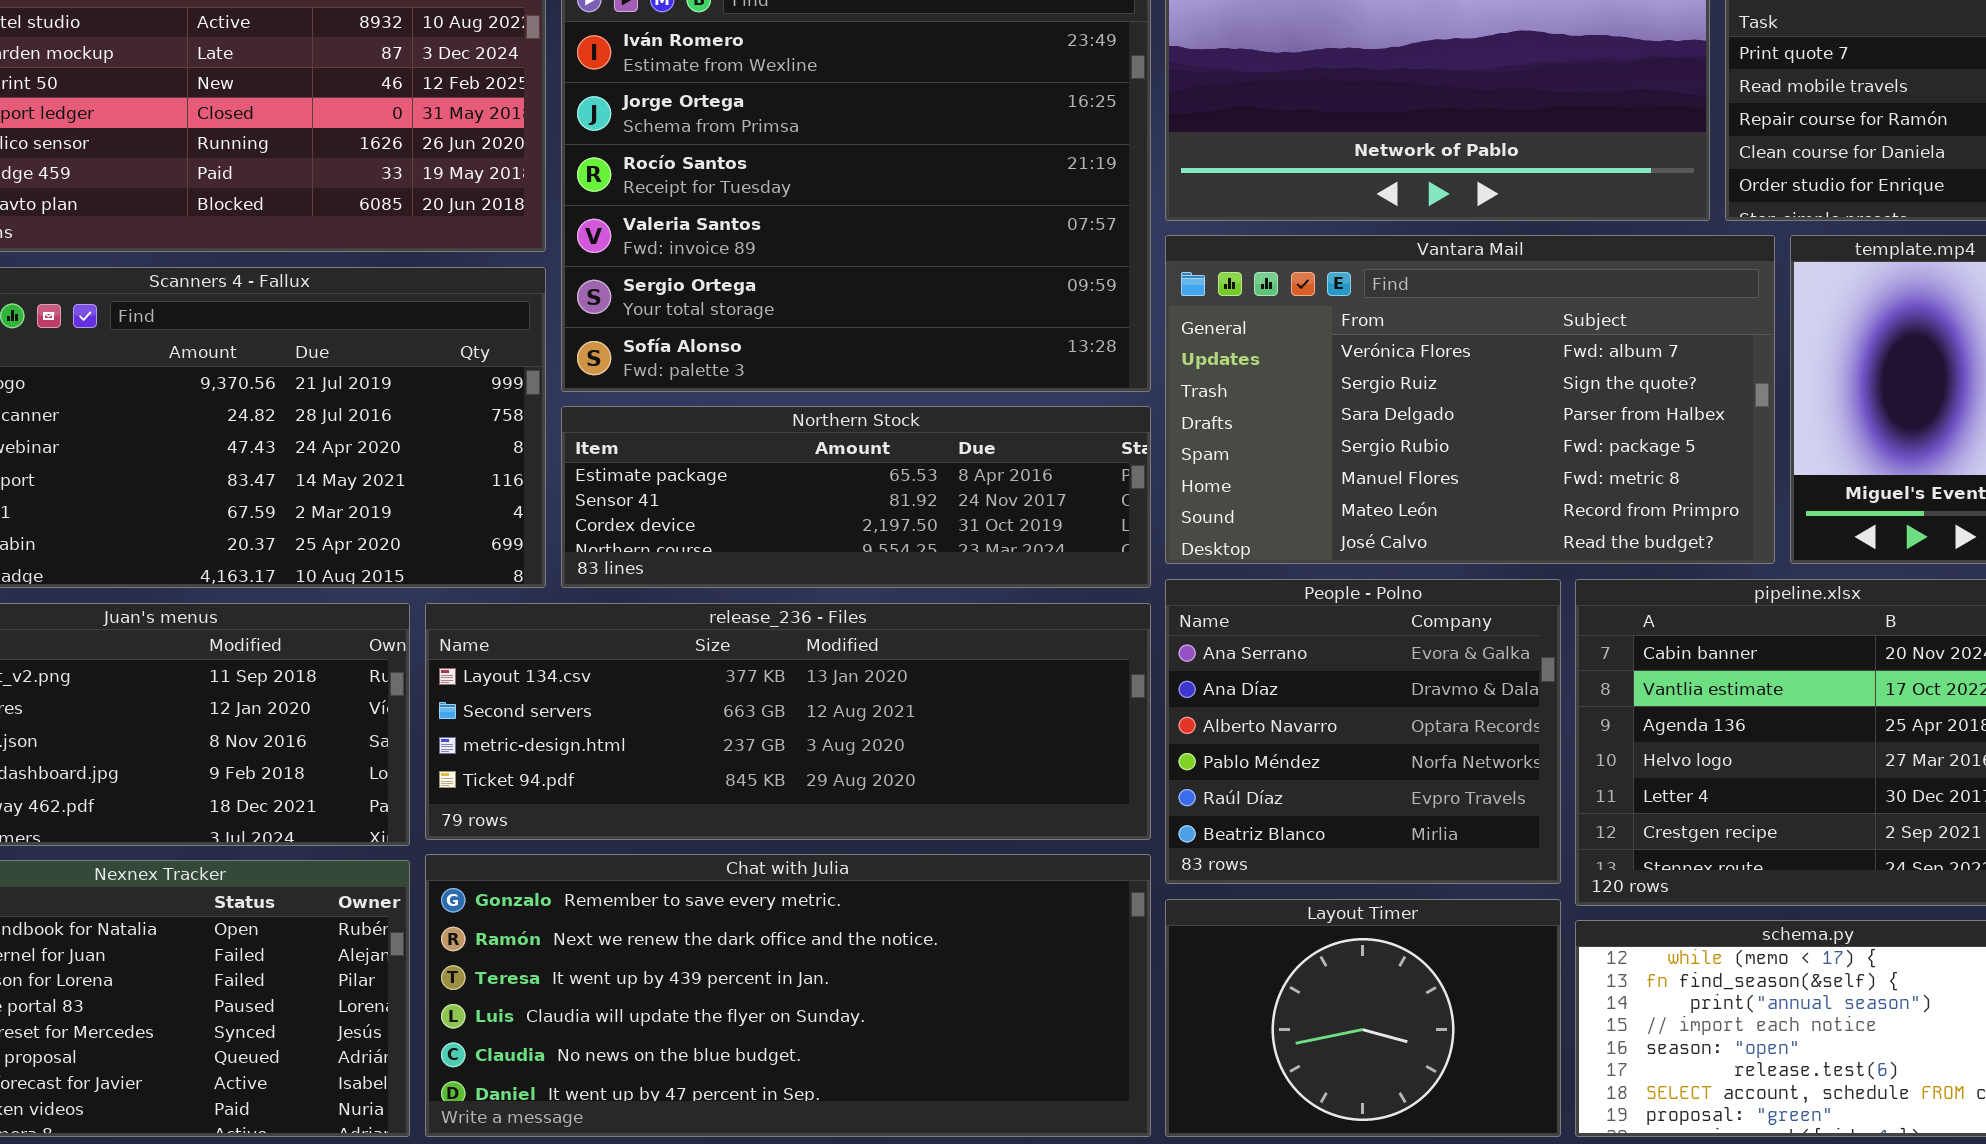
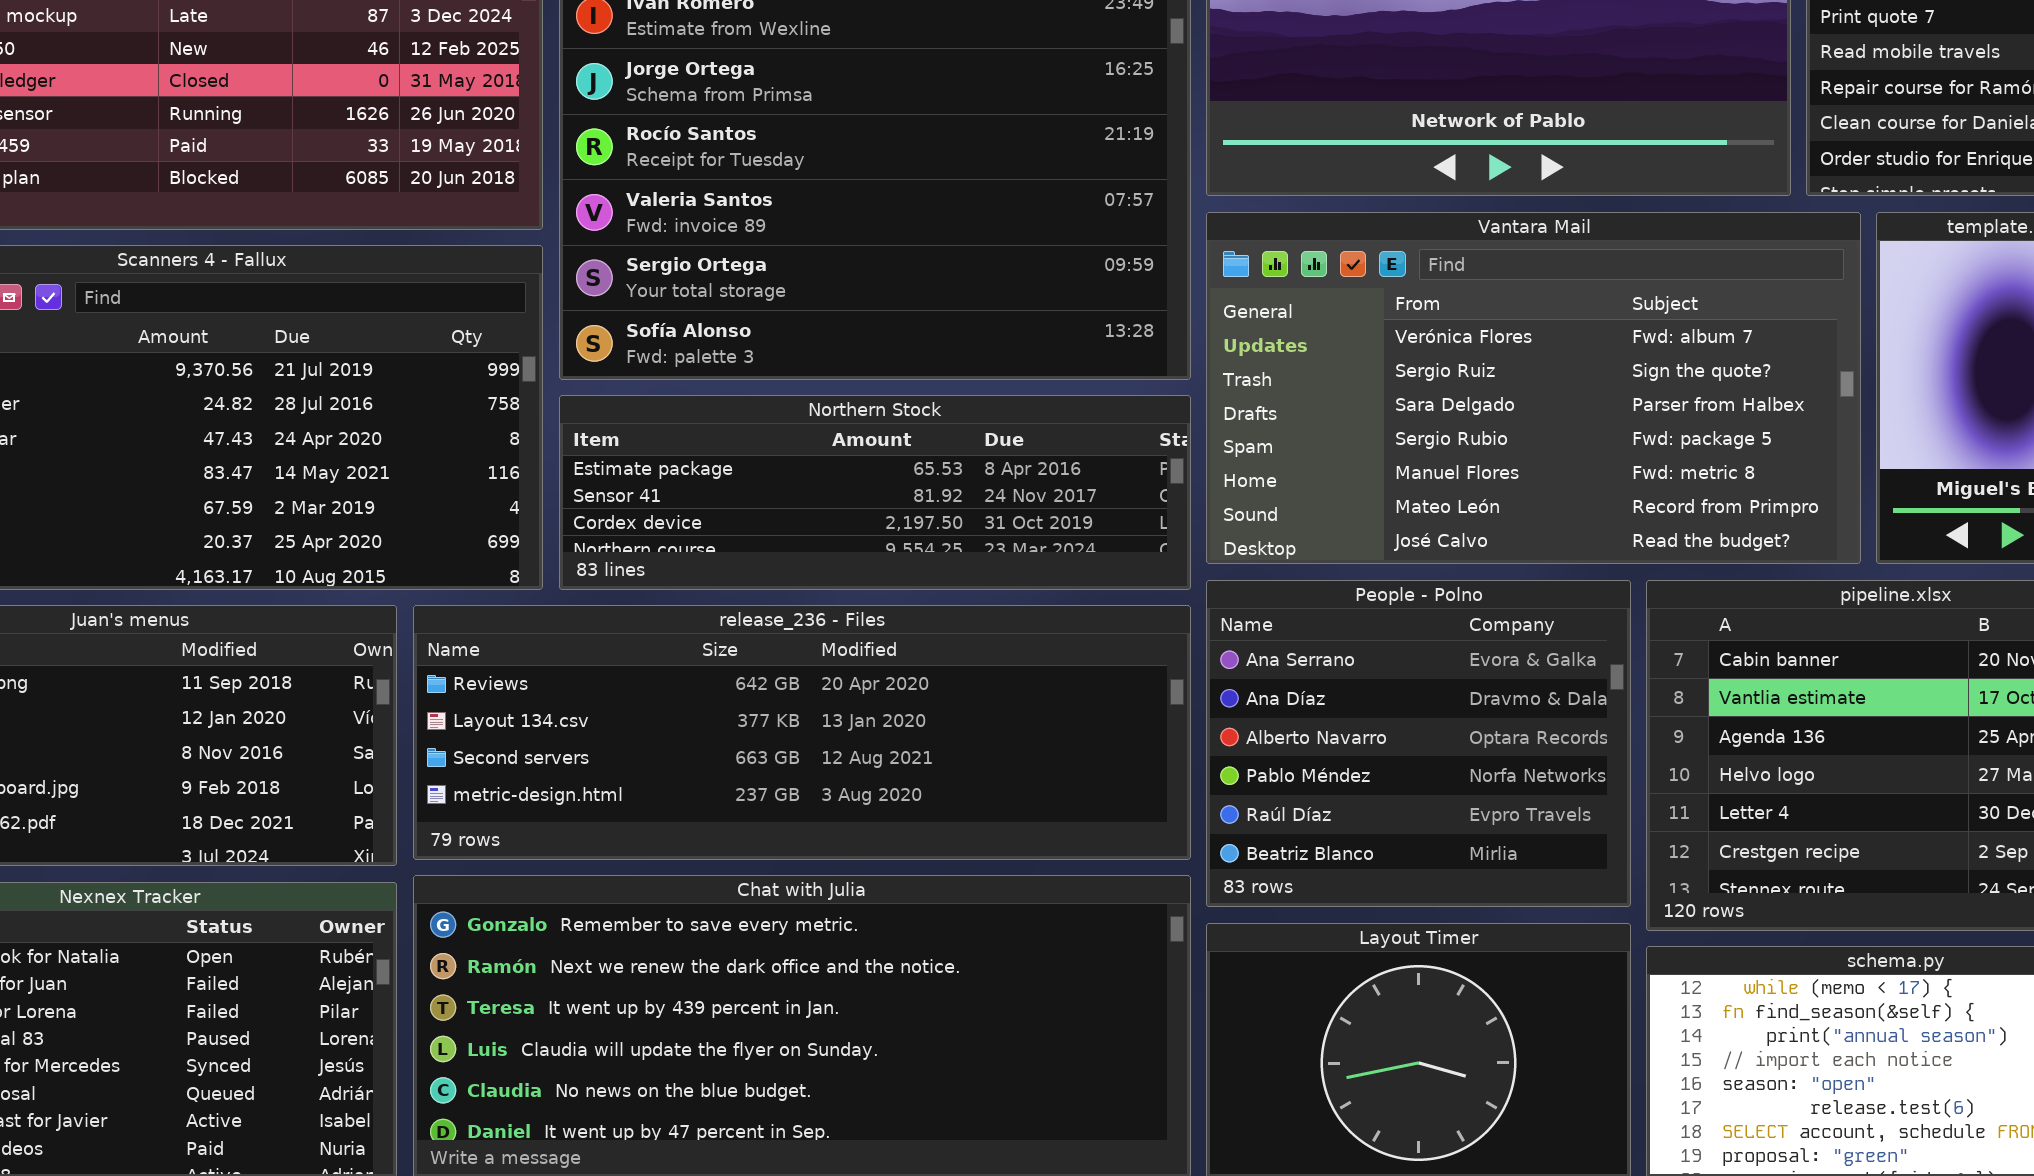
release_236 - Files: [425,603,1151,840] -> [413,605,1191,860], scrolled up 1 row

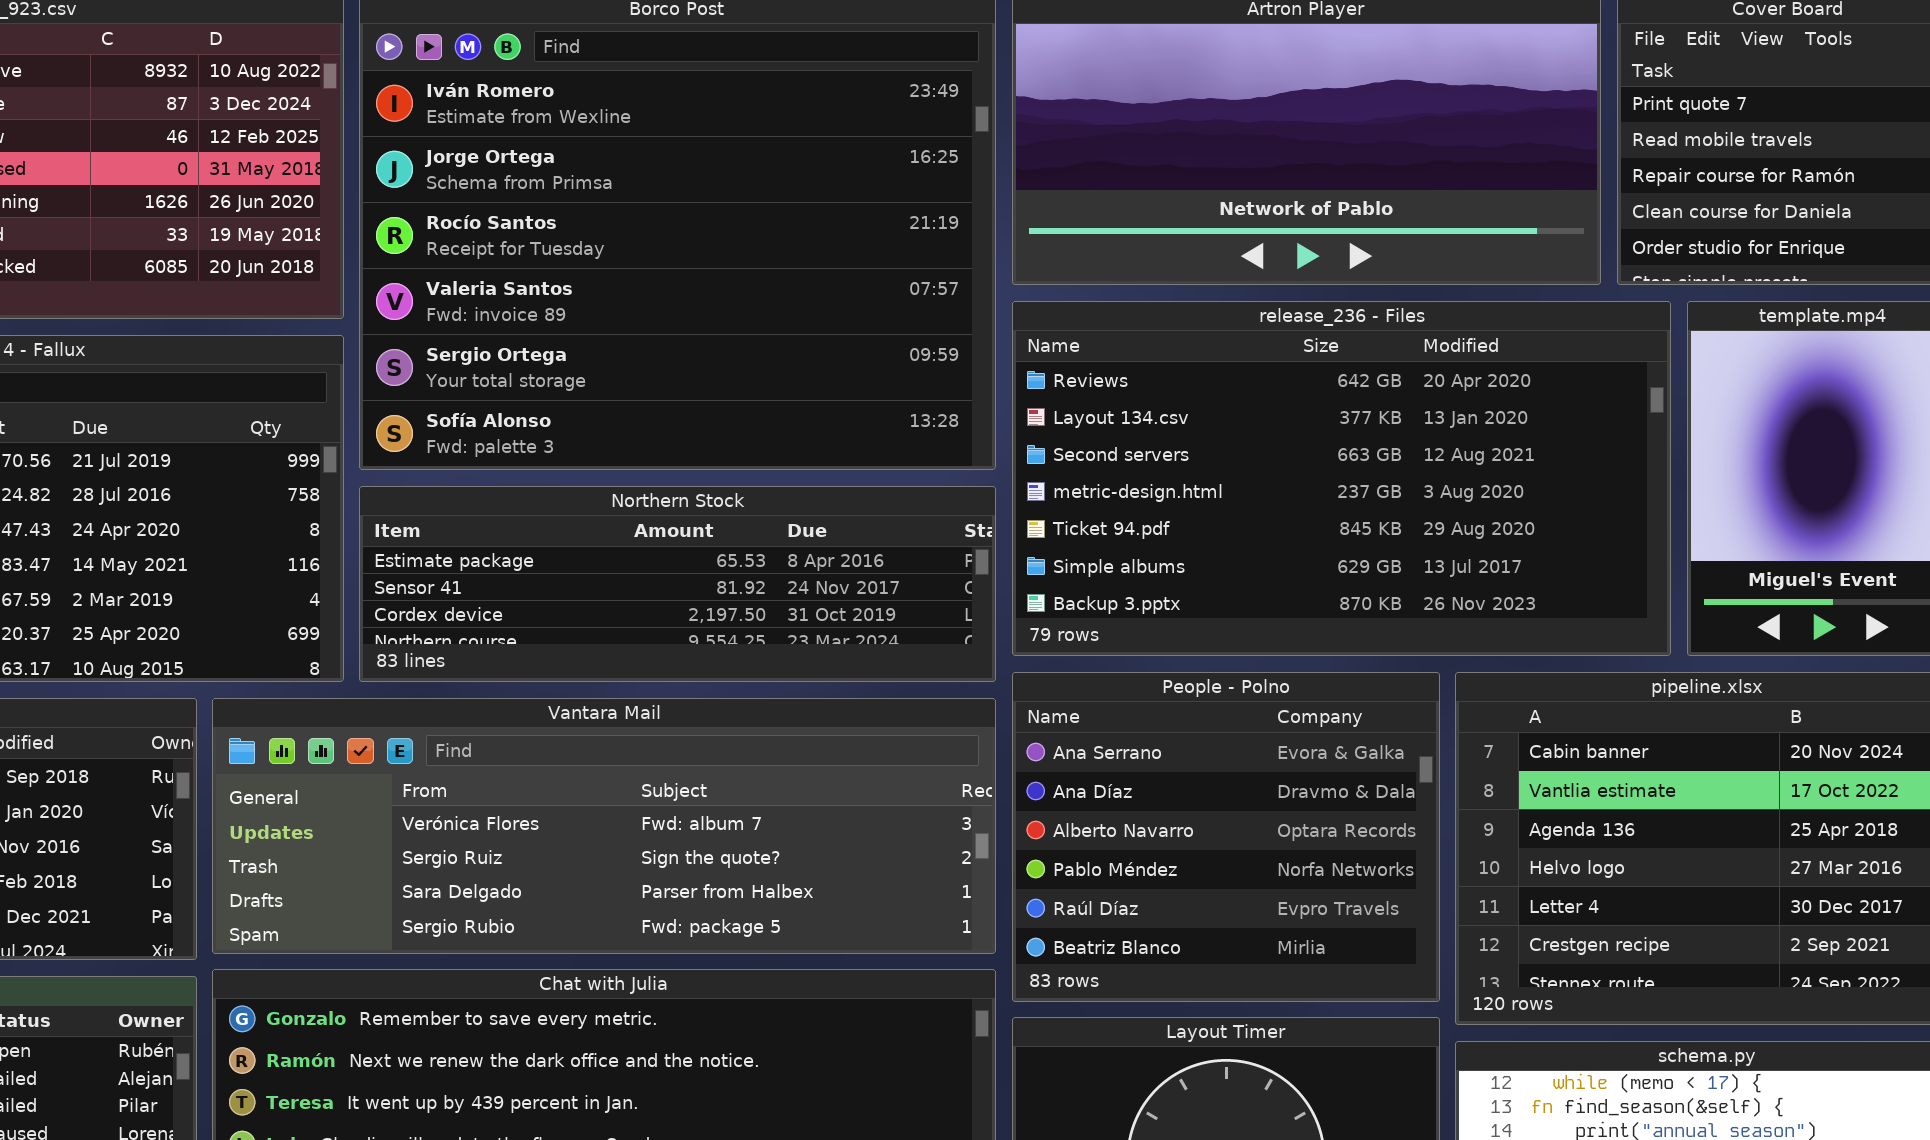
Vantara Mail: [1206,212,1861,564] -> [212,698,996,954], moved, resized
release_236 - Files: [413,605,1191,860] -> [1012,301,1671,656], moved, resized

